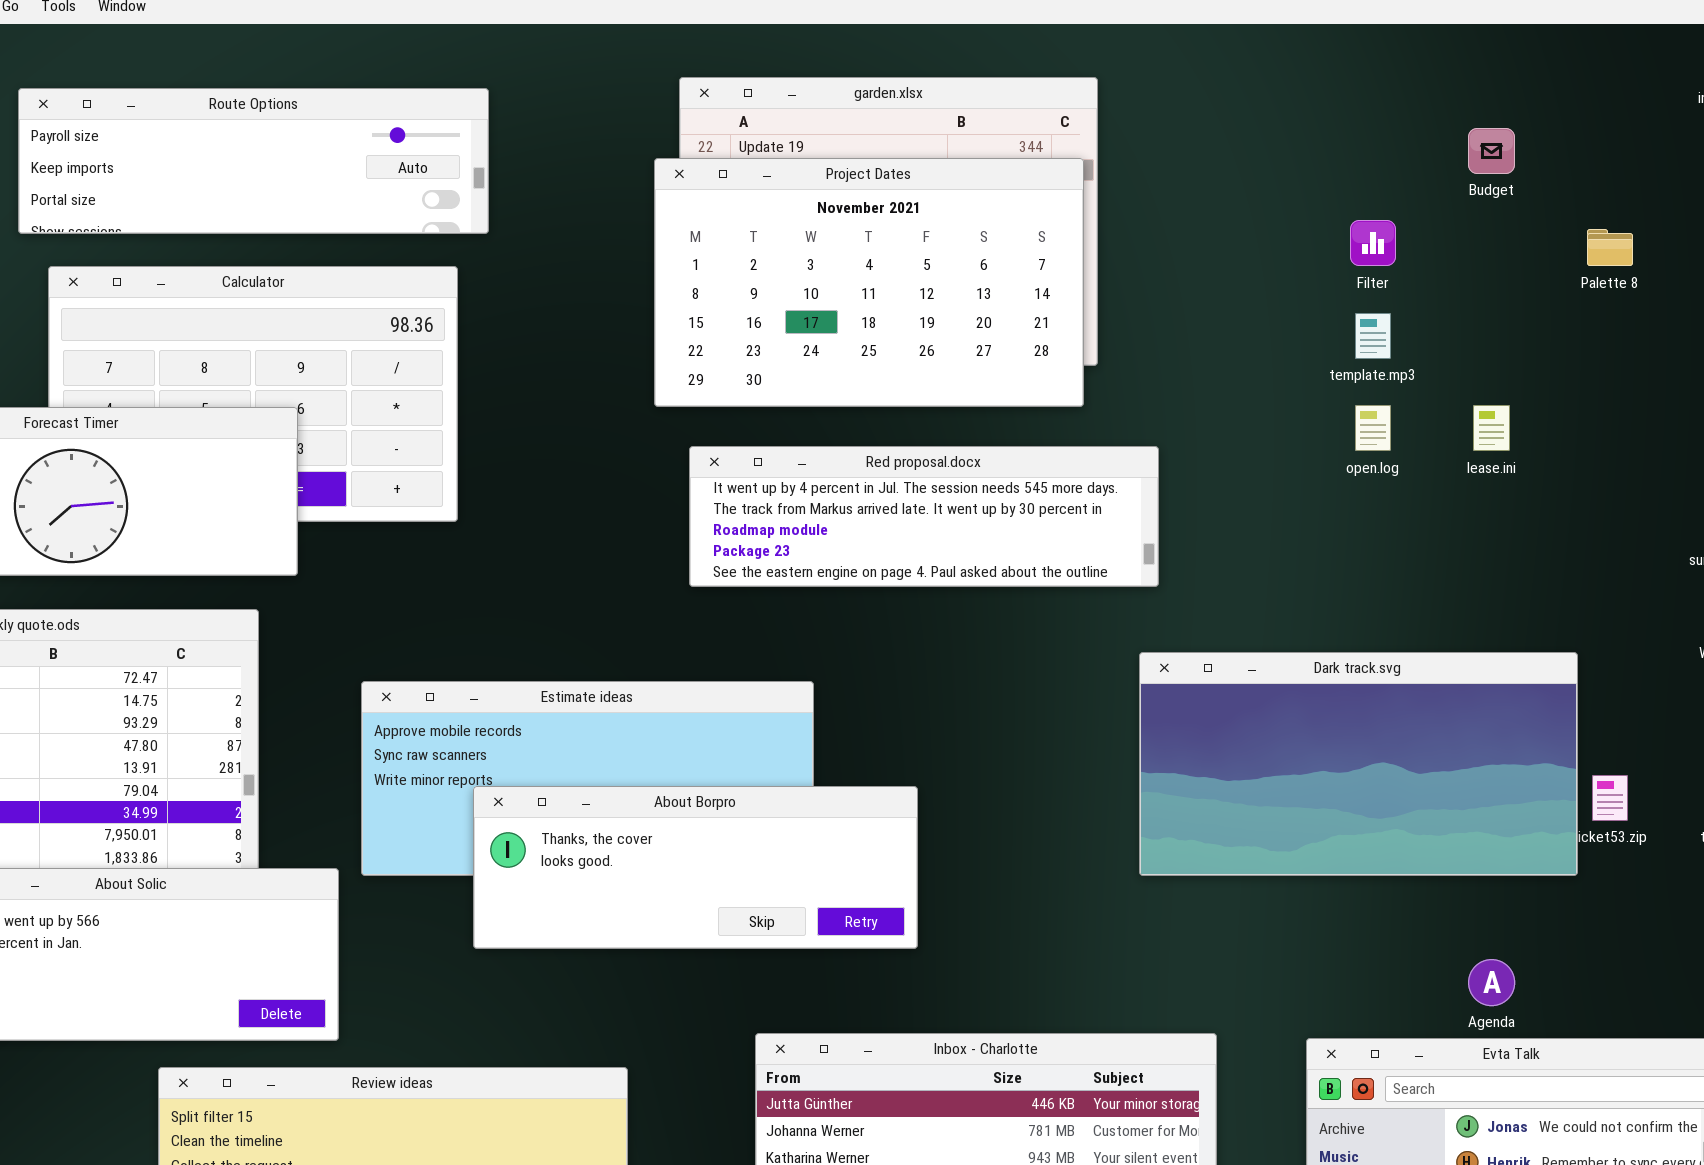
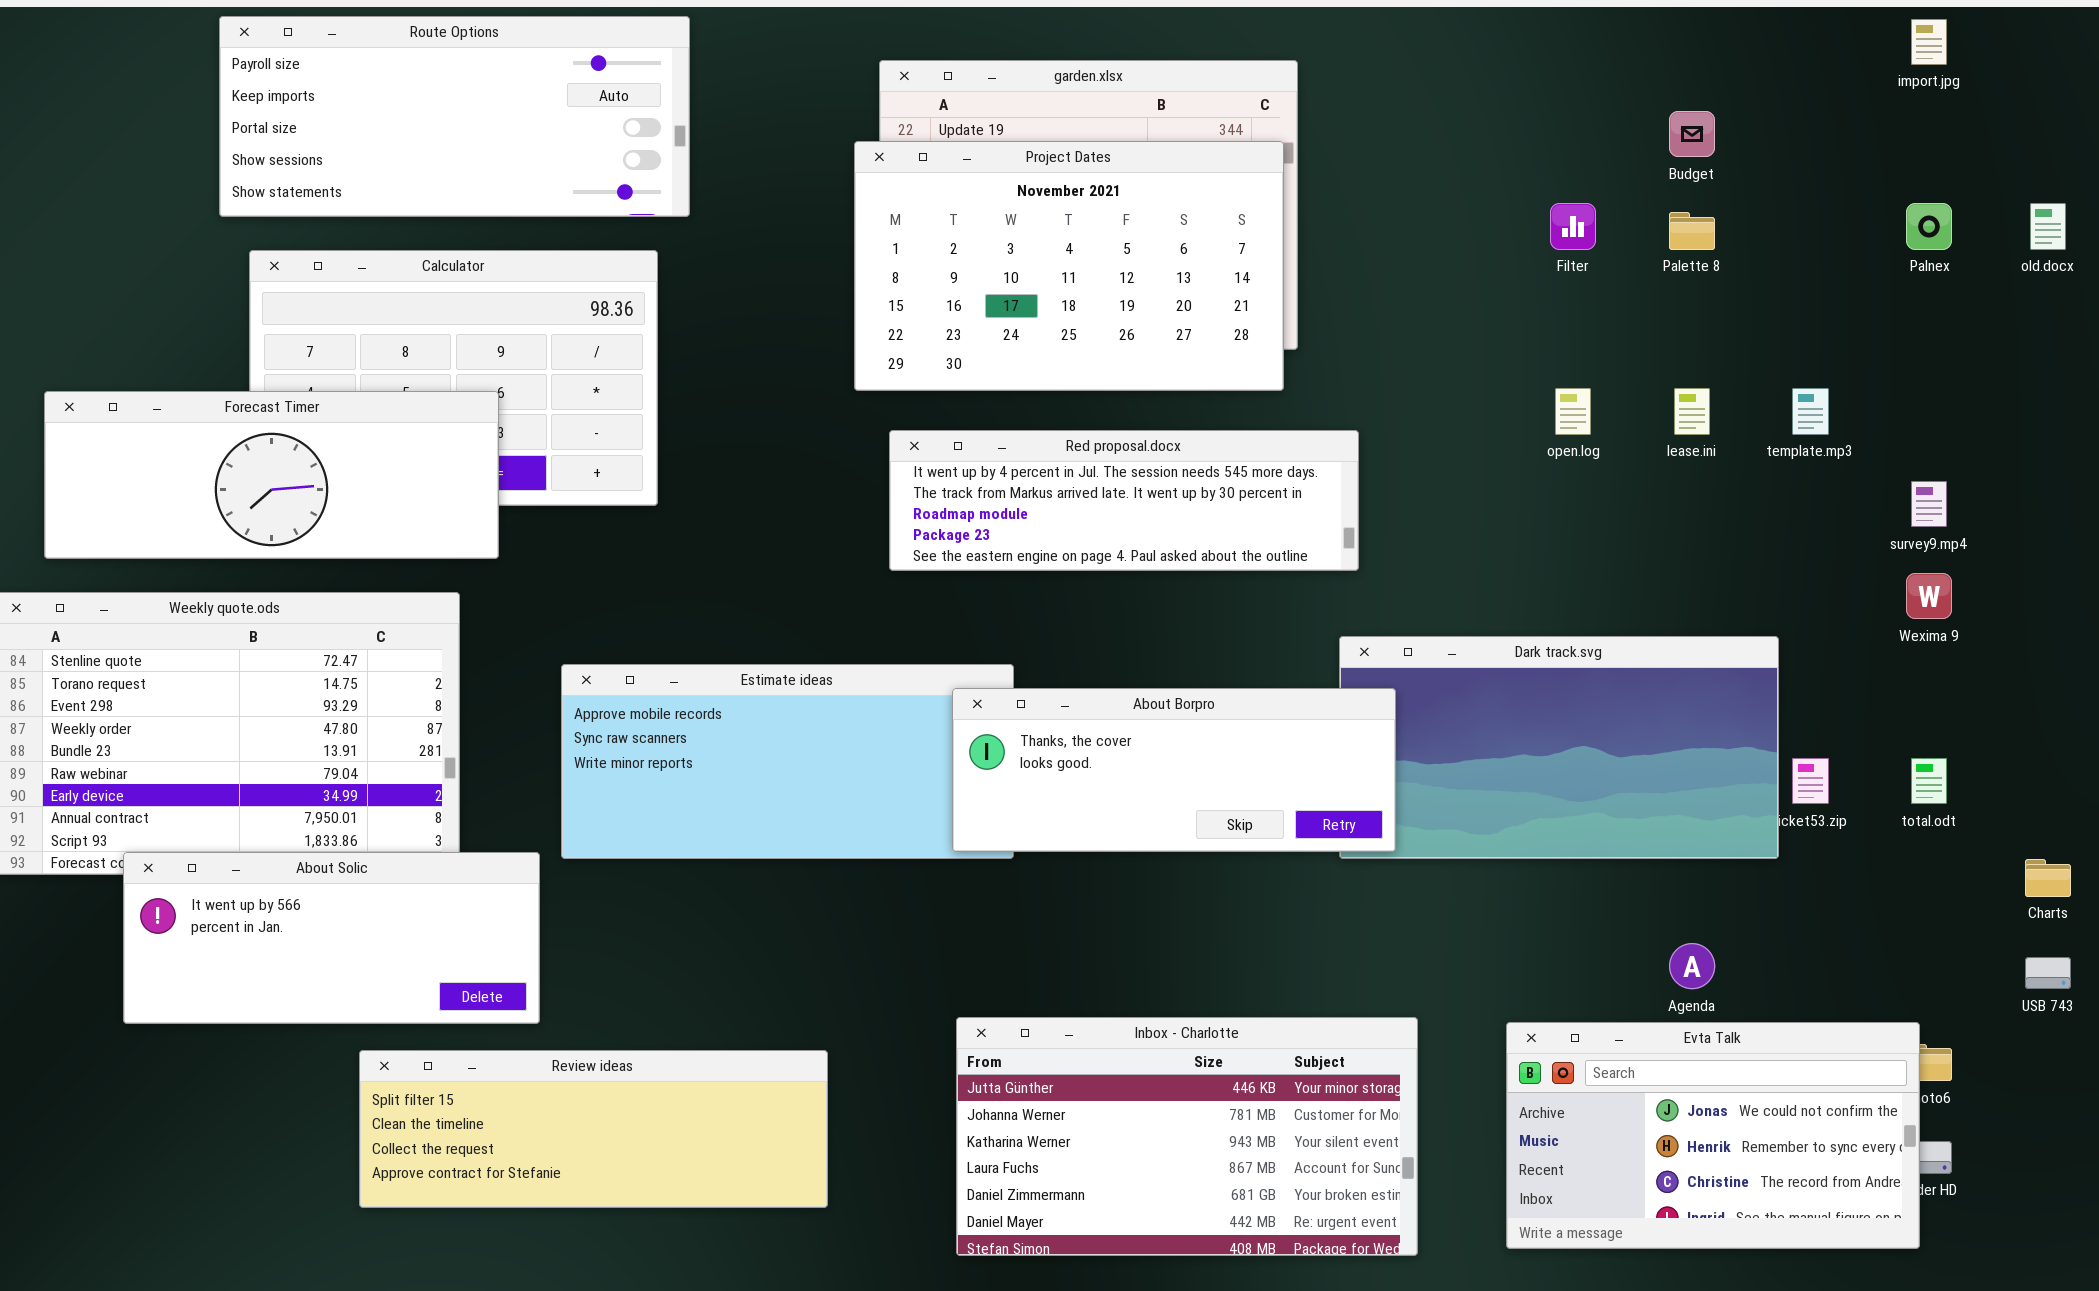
Route Options: [18,88,489,234] -> [219,16,690,217], resized
Palette 8: [1587,229,1633,266] -> [1669,212,1715,250], moved
template.mp3: [1355,313,1391,359] -> [1792,388,1829,435], moved
About Borpro: [473,786,918,949] -> [952,688,1396,852], moved

